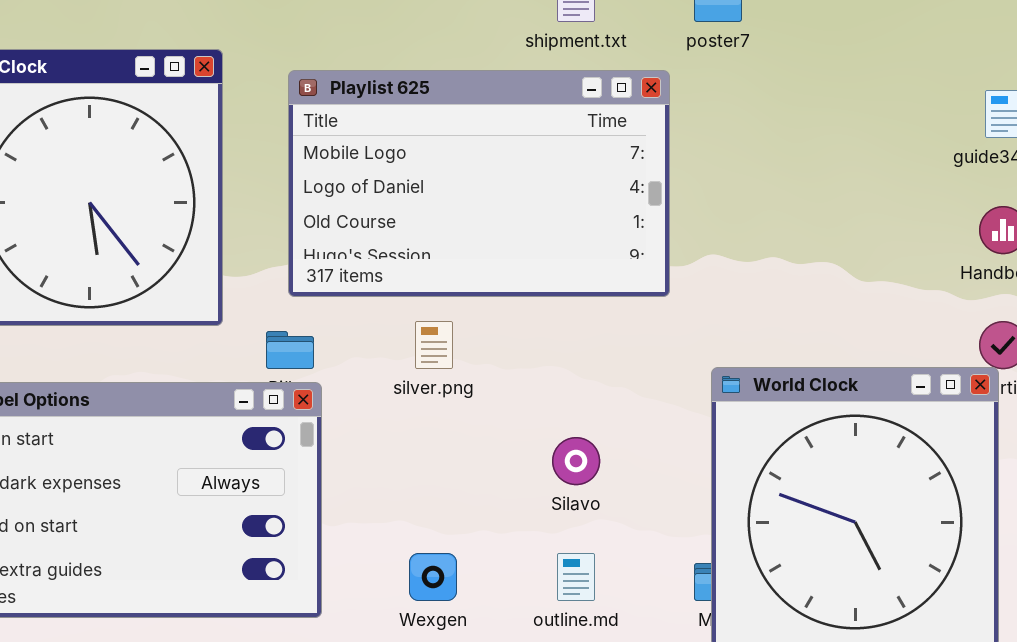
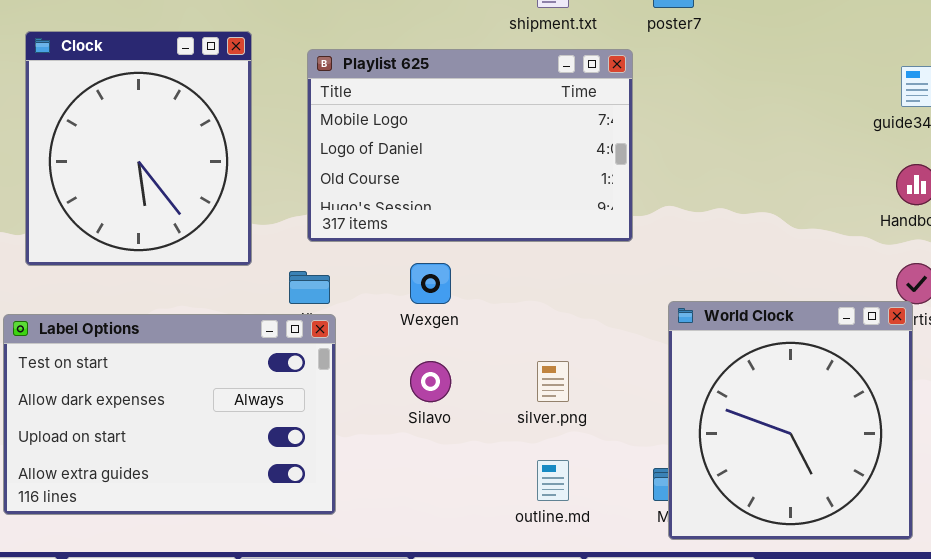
silver.png: [415,321,453,369] -> [537,361,569,402], moved
Silavo: [552,437,600,485] -> [410,361,451,402], moved
Wexgen: [409,553,457,601] -> [410,263,451,304], moved

